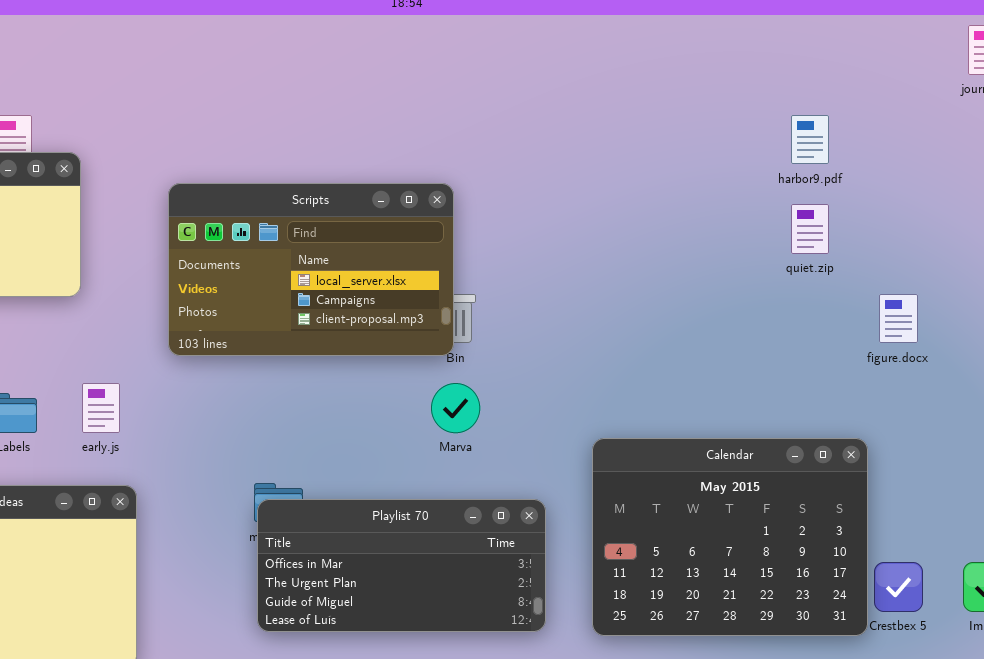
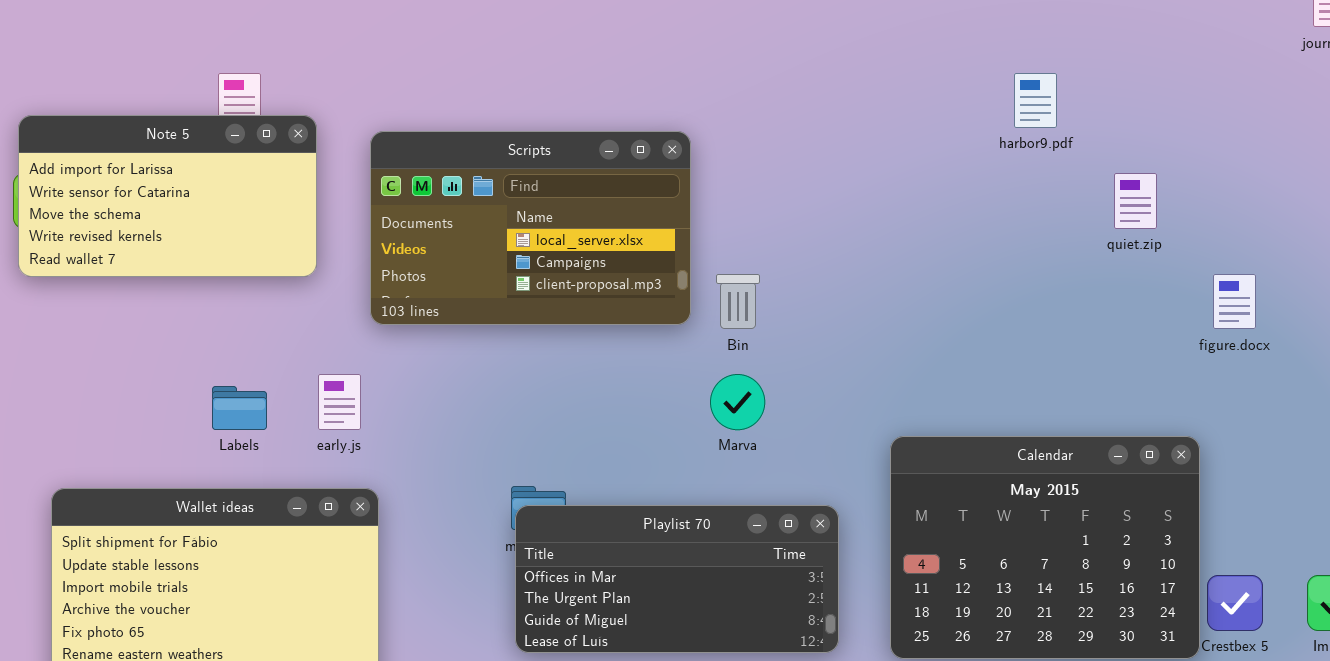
harbor9.pdf: [791,115,829,164] -> [1014,73,1057,128], moved
Scripts: [168,183,454,356] -> [370,131,691,325], moved

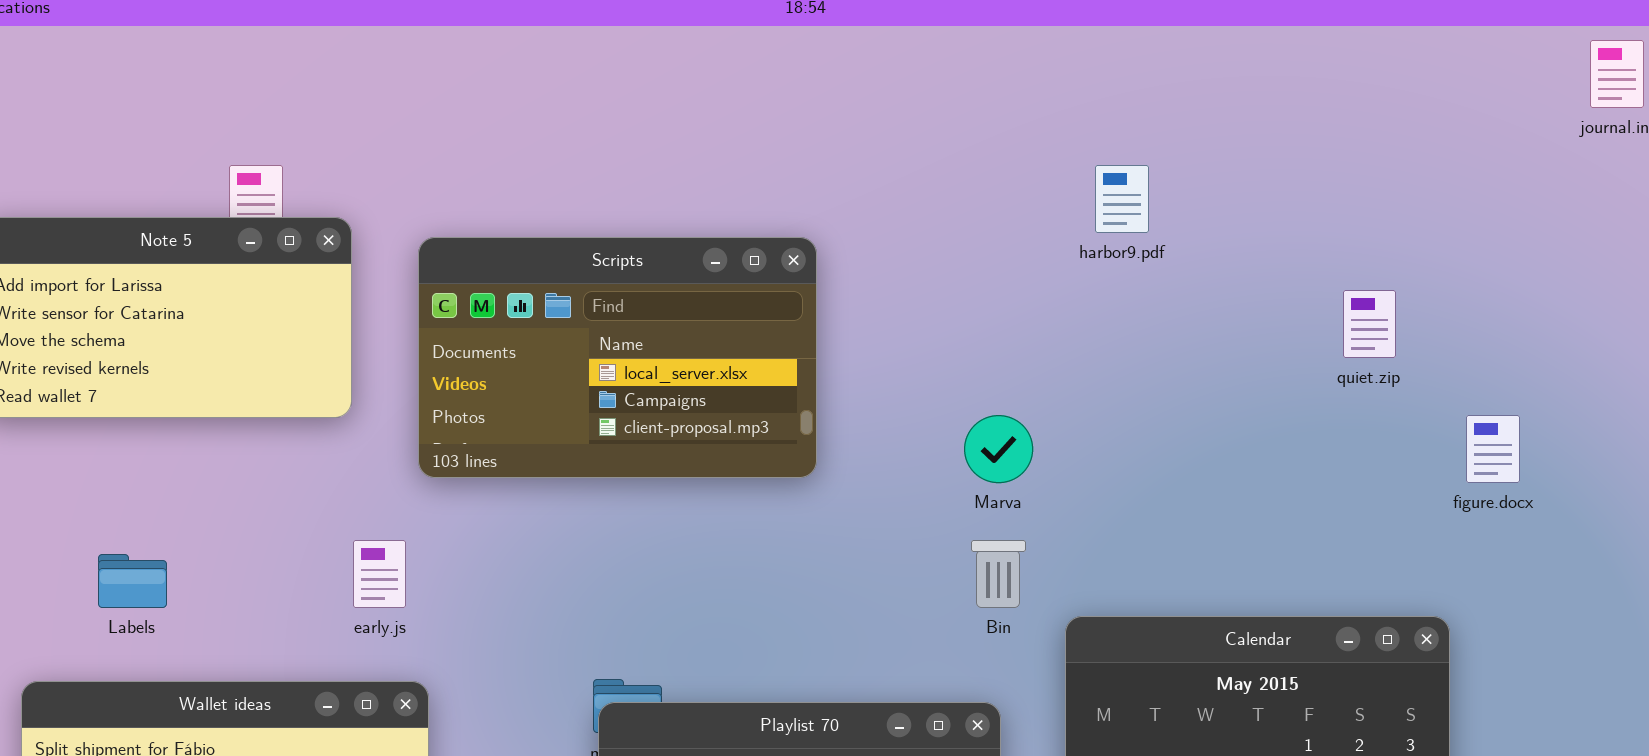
harbor9.pdf: [1014,73,1057,128] -> [1095,165,1149,233], moved
Bin: [716,274,760,329] -> [971,540,1026,608], moved
Marva: [710,374,765,430] -> [964,415,1033,483], moved
Labels: [212,386,267,430] -> [98,554,167,608], moved

